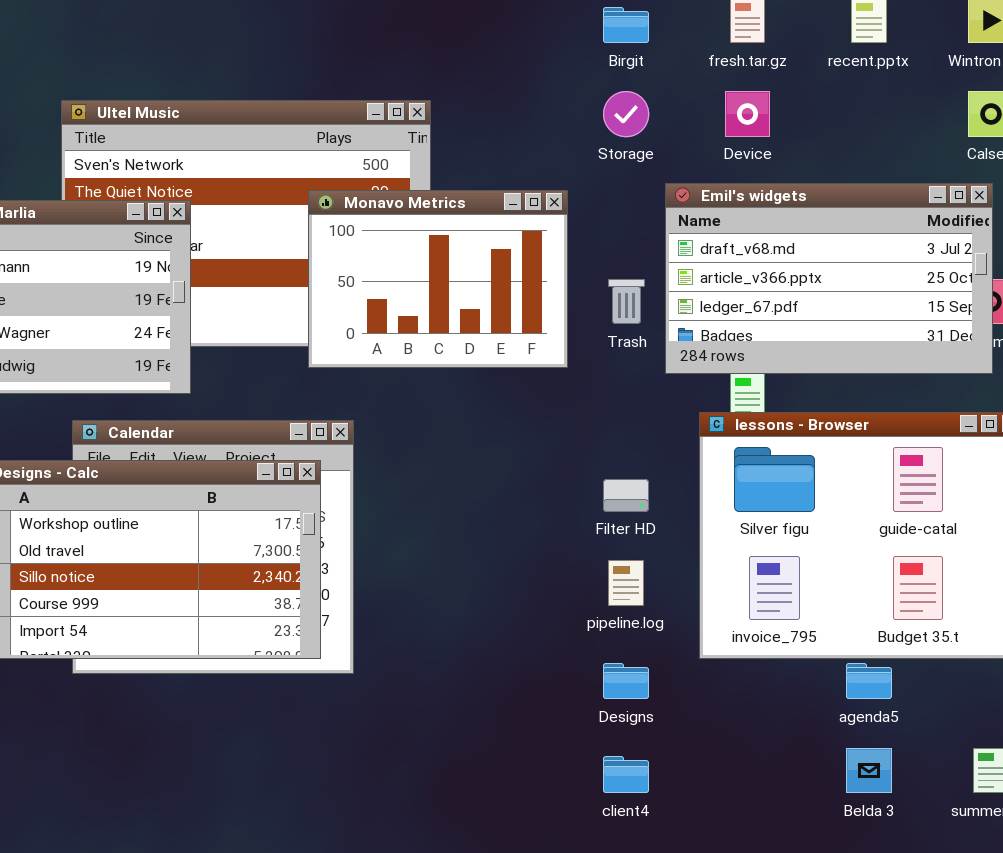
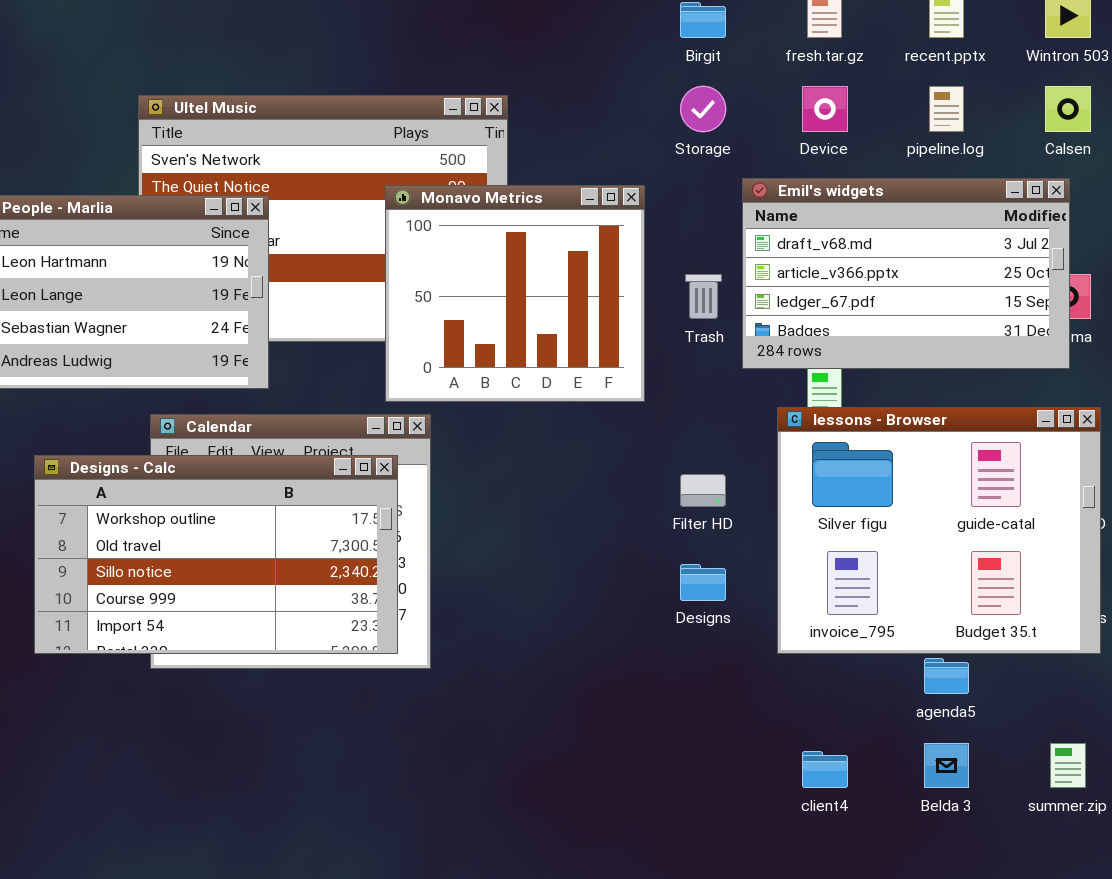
Monavo Metrics: [308,190,568,368] -> [385,185,645,402], resized
pipeline.log: [608,560,644,606] -> [929,86,964,132], moved
Designs: [603,663,649,699] -> [680,564,726,601], moved
client4: [603,756,649,793] -> [802,751,848,788], moved

